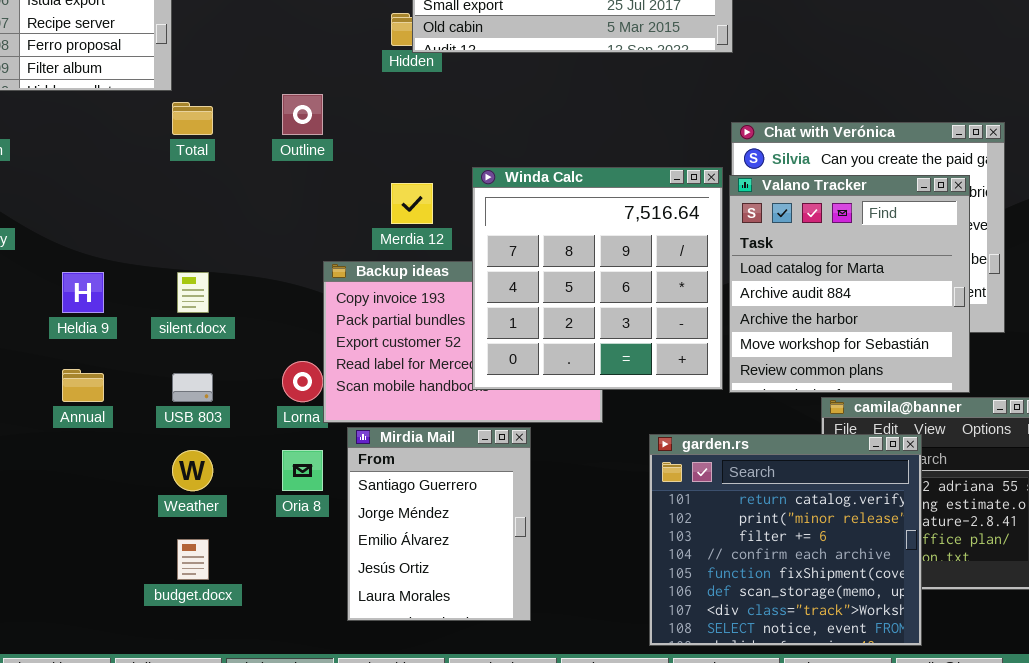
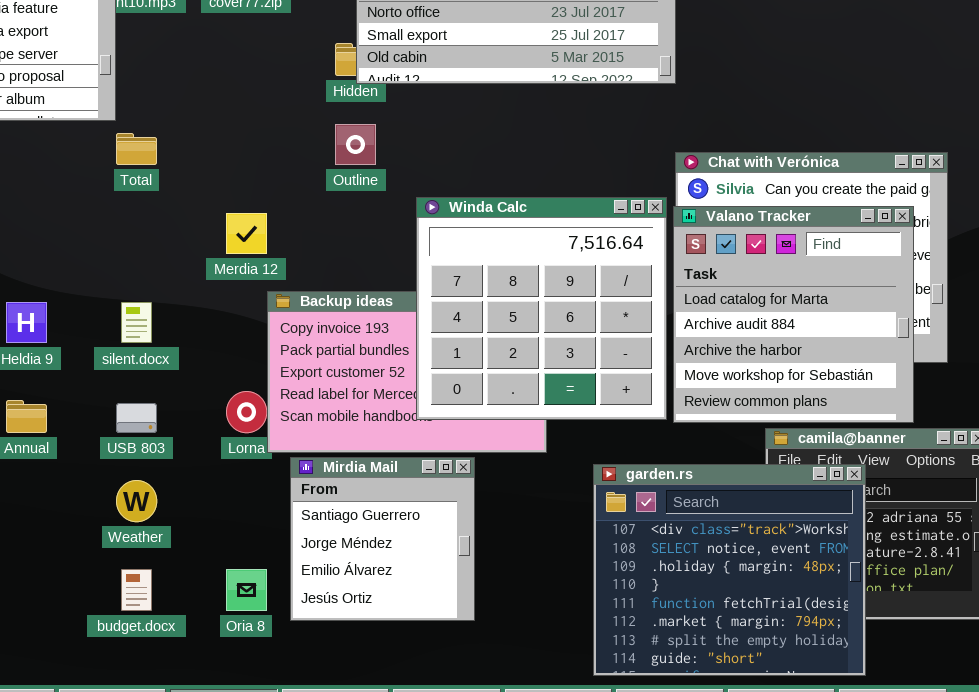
Outline: [282,94,323,135] -> [335,124,376,165], moved
Merdia 12: [391,183,433,224] -> [226,213,267,254], moved
Mirdia Mail: [347,427,531,621] -> [290,457,475,621], resized
garden.rs: [649,434,922,646] -> [593,464,866,676], scrolled down 6 rows
Oria 8: [282,450,323,491] -> [226,569,267,611], moved

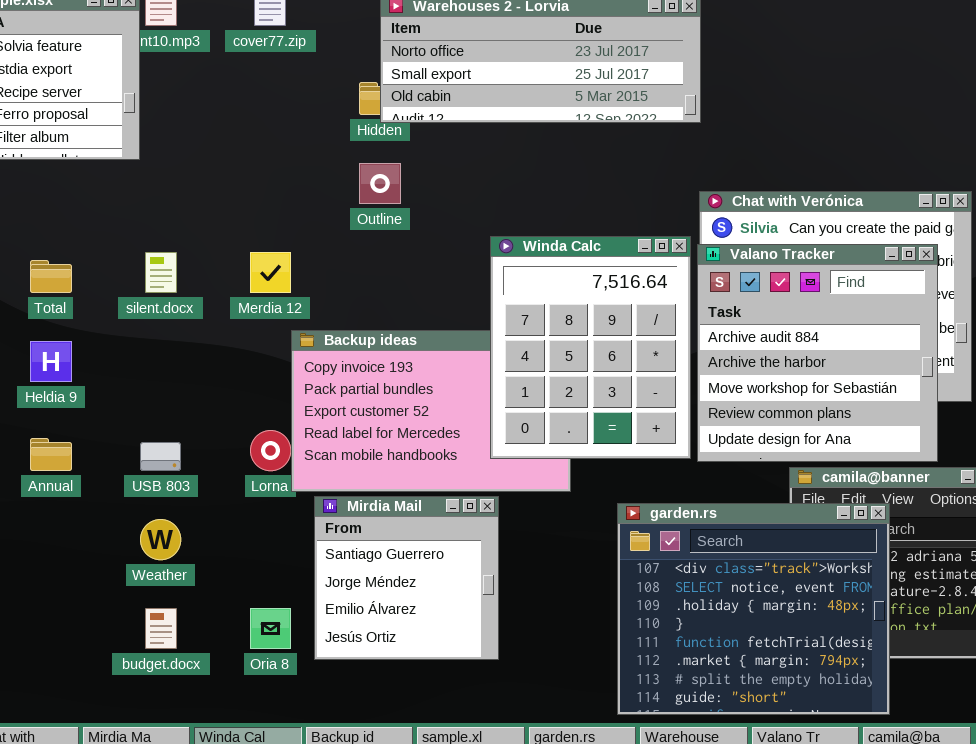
Total: [116,133,157,165] -> [30,260,72,293], moved
Winda Calc: [416,197,667,420] -> [490,236,691,459], resized
Valano Tracker: [673,206,914,423] -> [697,244,938,462], scrolled down 1 row
silent.docx: [121,302,152,343] -> [145,252,177,293], moved

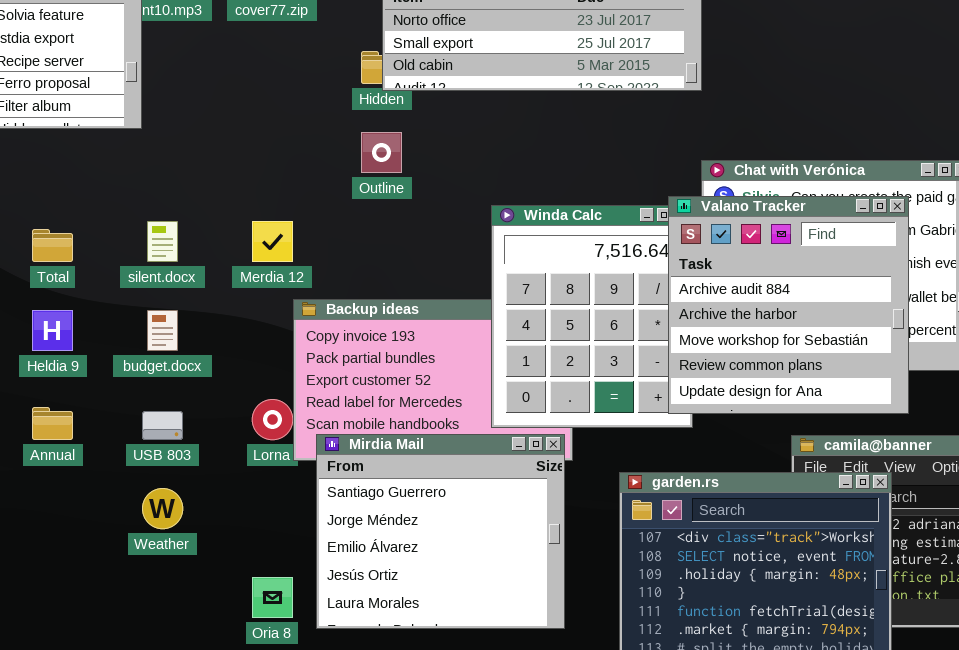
Valano Tracker: [697,244,938,462] -> [668,196,909,414], moved
Mirdia Mail: [314,496,499,660] -> [316,434,565,629], resized
budget.docx: [145,608,177,649] -> [147,310,178,351], moved

